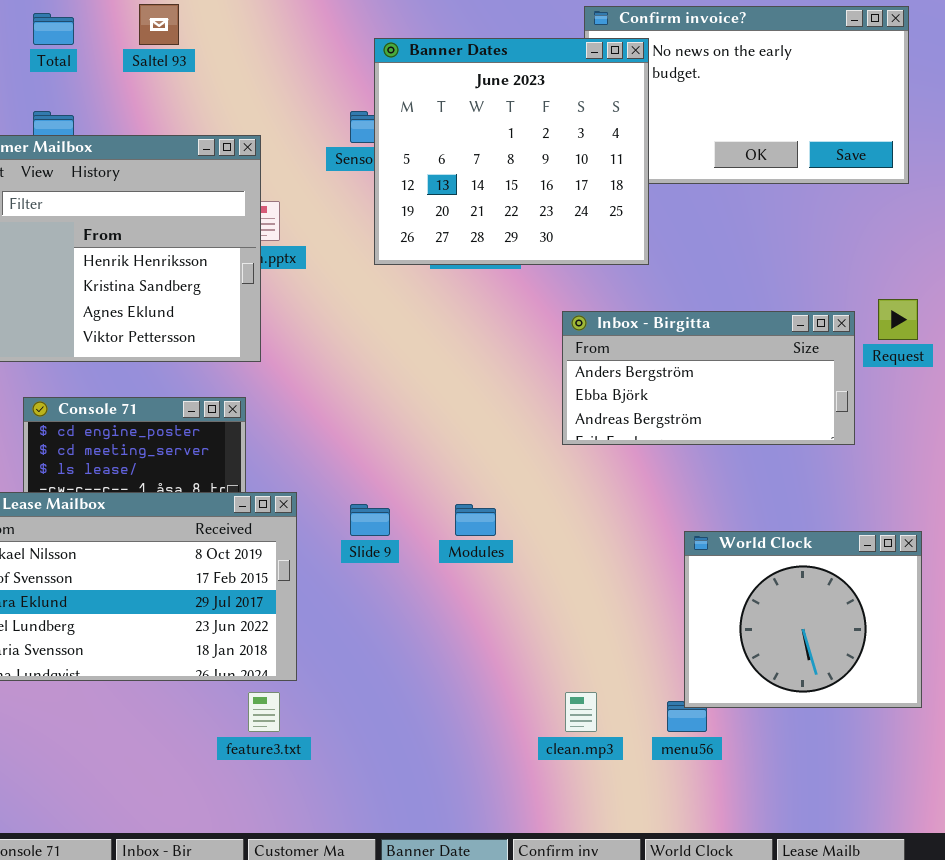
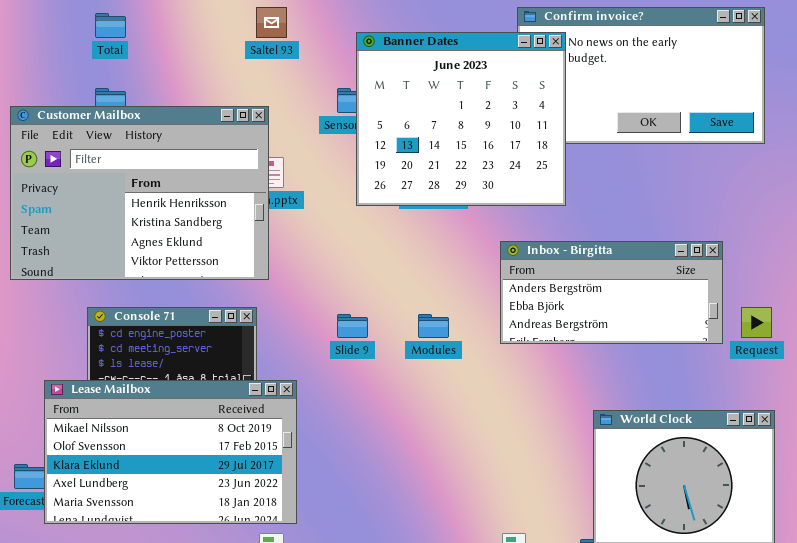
Saltel 93: [139,4,179,45] -> [256,7,287,38], moved
Request: [878,299,918,340] -> [741,307,772,338], moved
Slide 9: [350,504,390,536] -> [337,314,368,338], moved
Modules: [455,504,496,536] -> [418,314,449,338], moved

